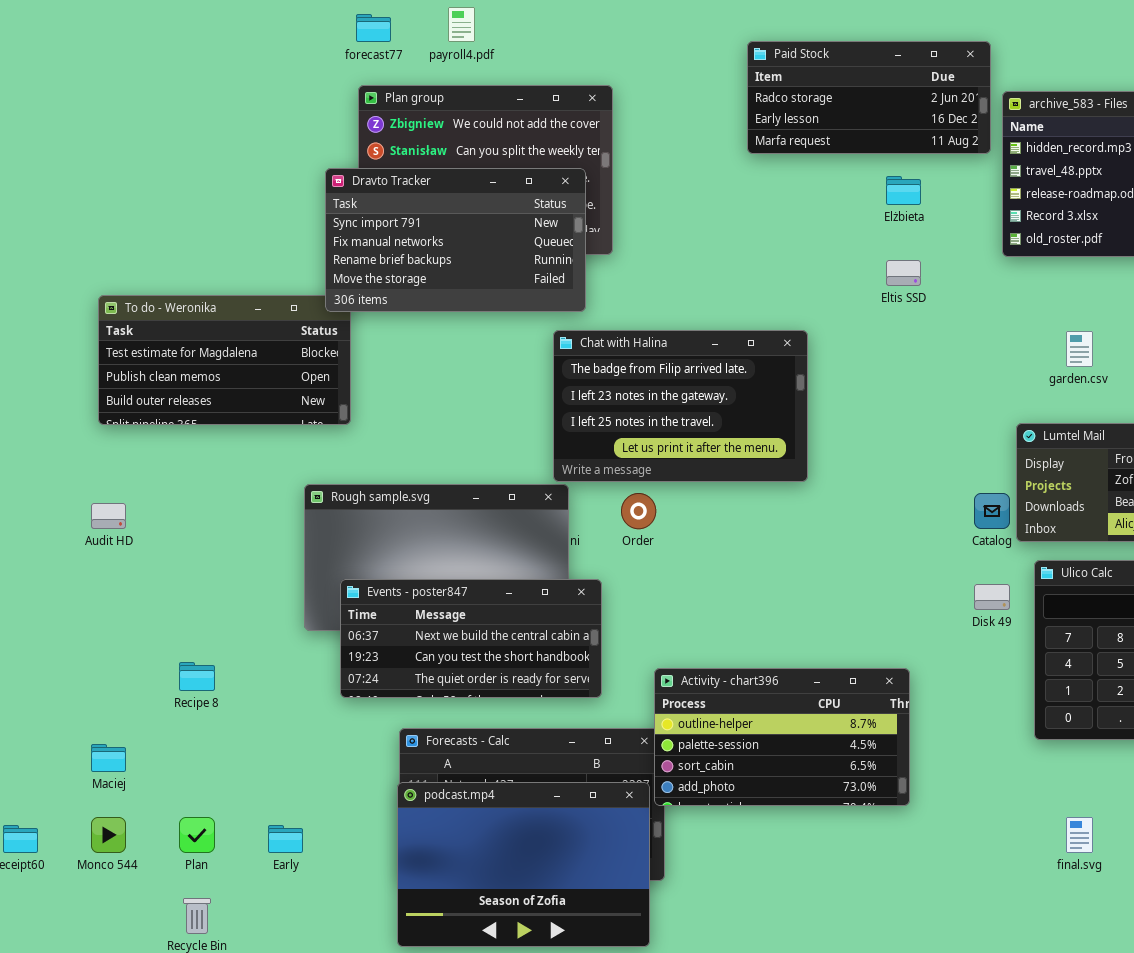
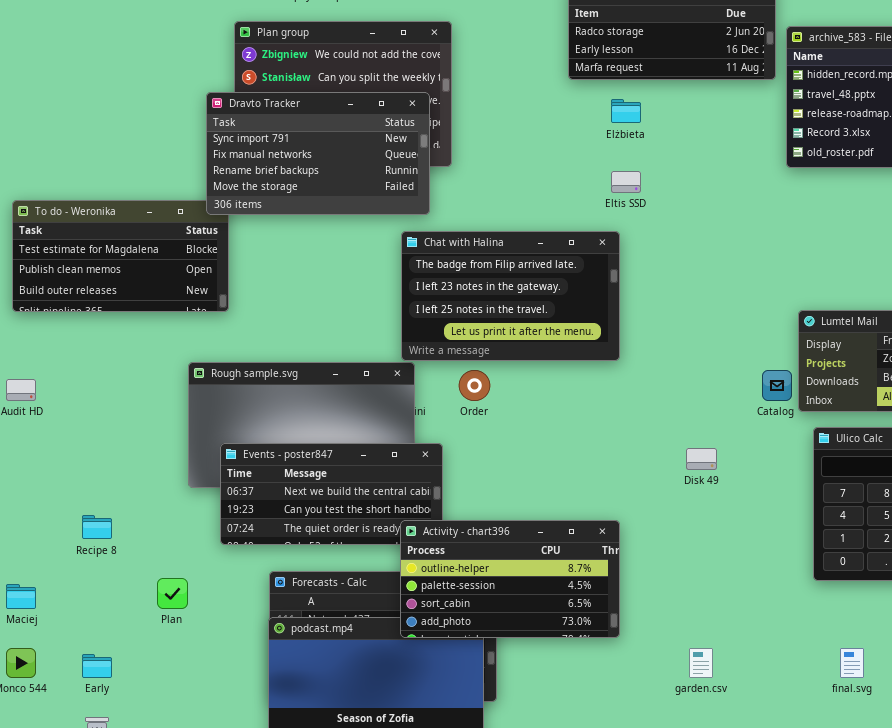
Elżbieta: [886,176,921,205] -> [611,99,641,123], moved
Eltis SSD: [886,260,921,286] -> [611,171,641,193], moved
garden.csv: [1066,331,1093,367] -> [689,648,713,678], moved
Disk 49: [974,584,1010,610] -> [686,448,717,470], moved
Activity - chart396: [654,668,910,806] -> [400,520,620,638], moved
Plan: [179,817,215,853] -> [157,578,188,609], moved
Early: [268,825,303,853] -> [82,654,112,678], moved

